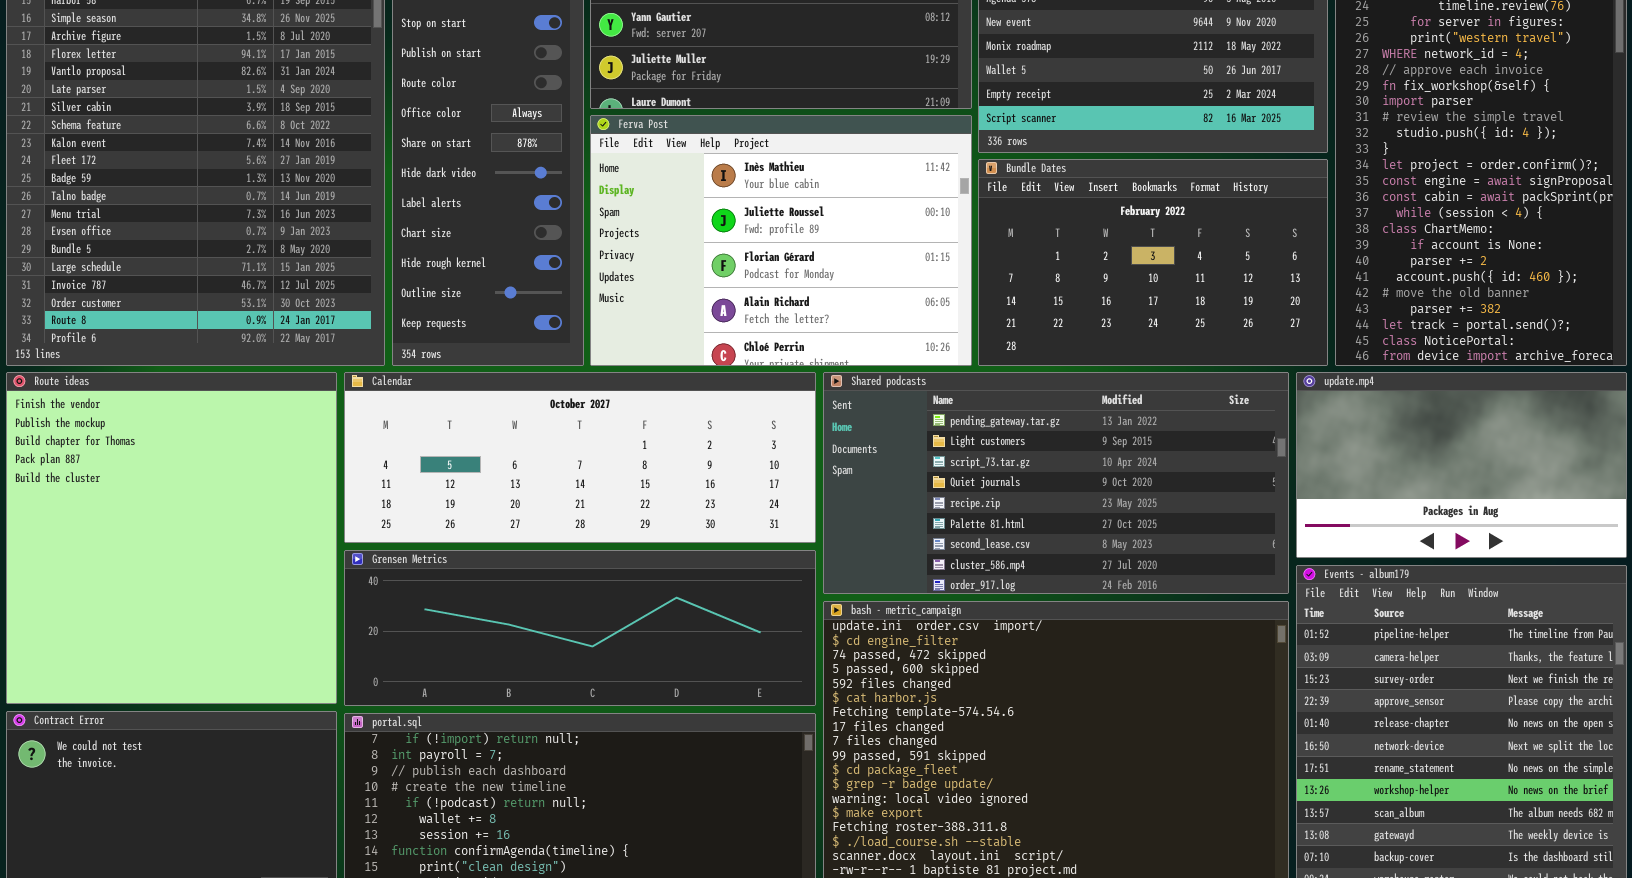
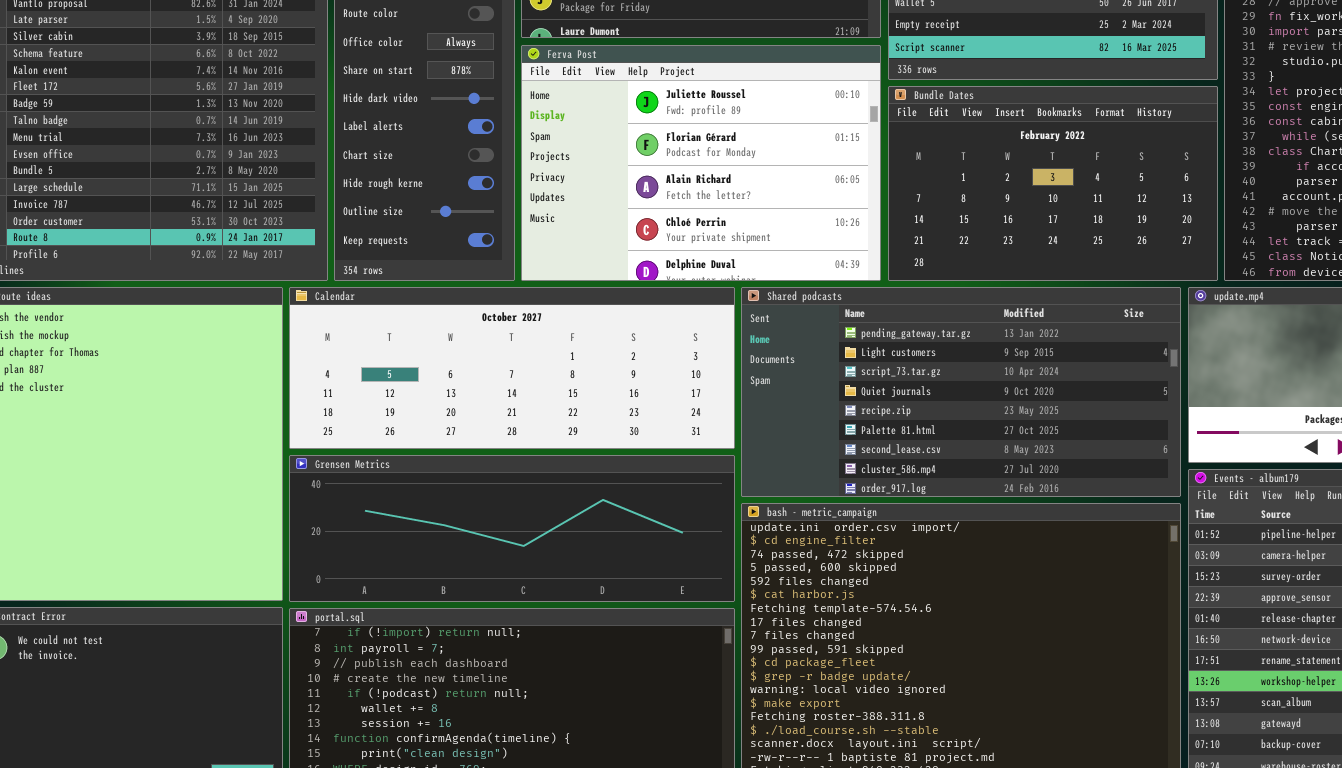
Ferva Post: [590,115,972,366] -> [521,45,881,281], scrolled down 1 row

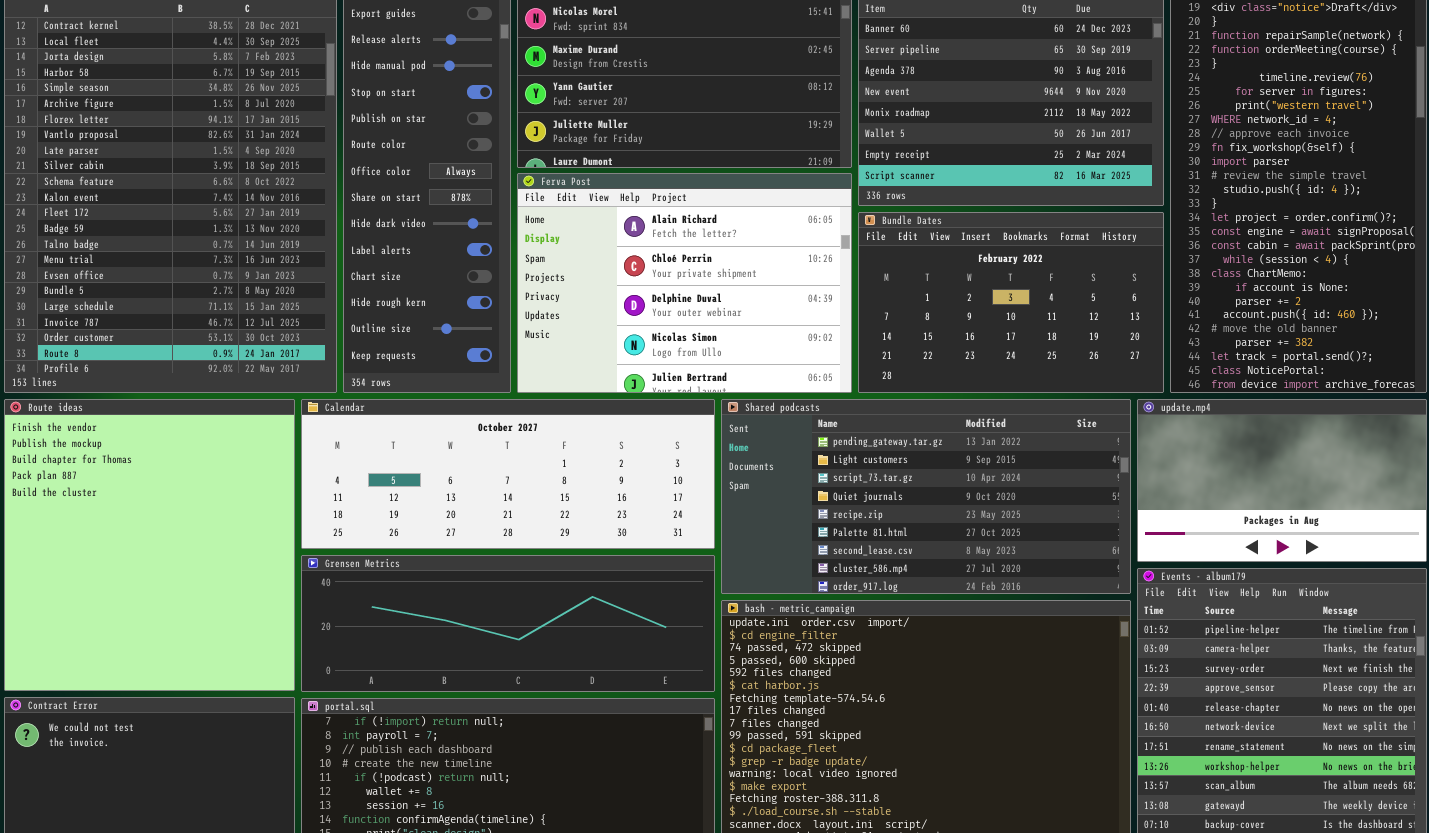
Ferva Post: [521,45,881,281] -> [517,173,852,393], scrolled down 2 rows

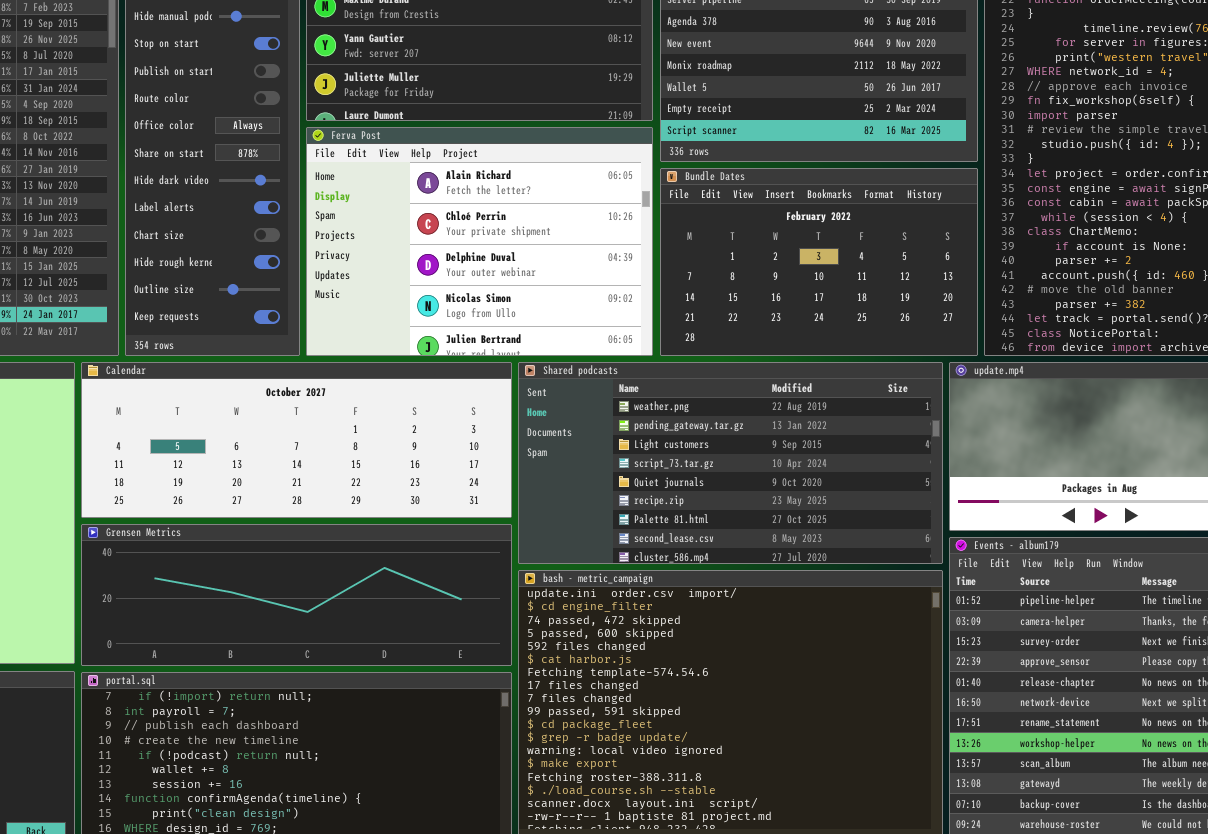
Shared podcasts: [721,399,1131,594] -> [518,362,943,564], scrolled up 1 row

